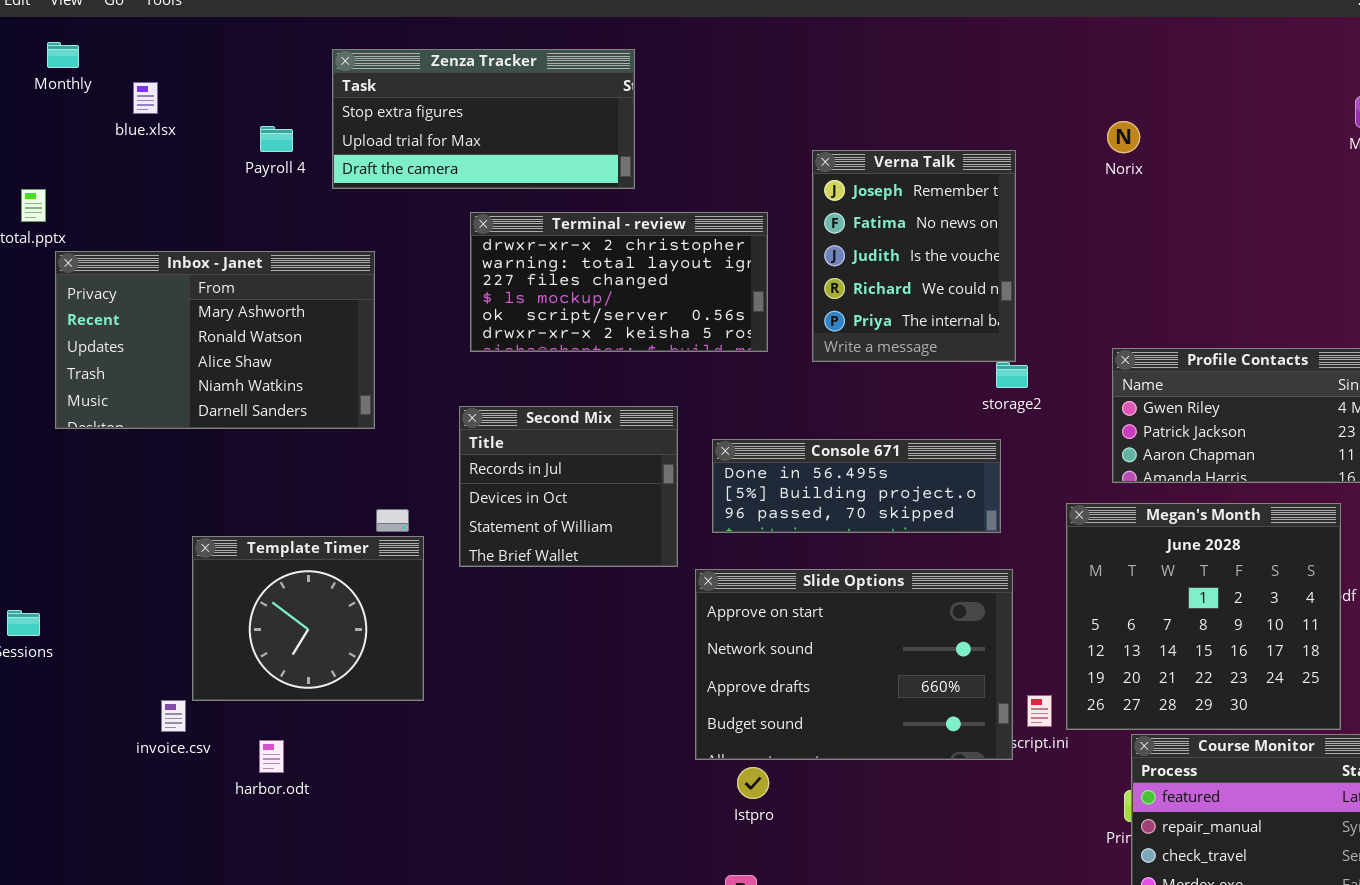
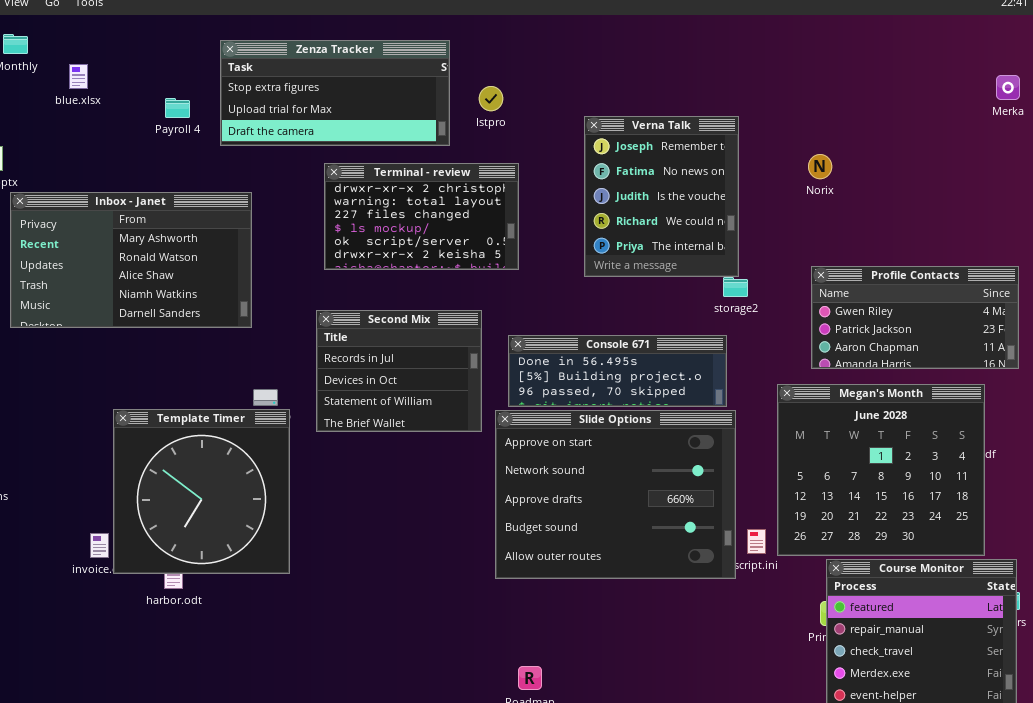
Norix: [1107,121,1140,153] -> [808,154,832,179], moved
Terminal - review: [470,212,768,352] -> [324,163,519,270], resized
Template Timer: [192,536,424,701] -> [113,409,290,574], resized
Slide Options: [695,569,1013,760] -> [495,410,736,579], resized
Istpro: [737,767,769,799] -> [479,86,503,111], moved

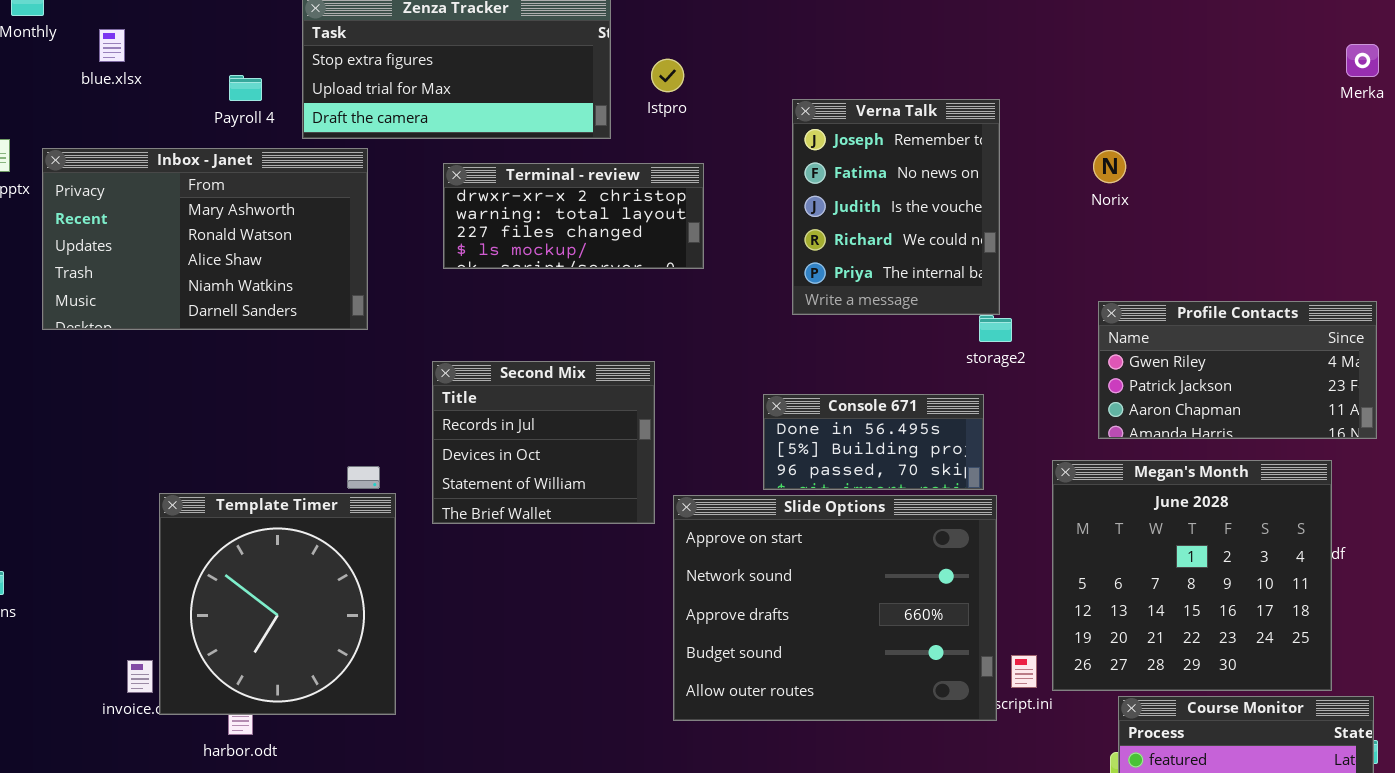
Terminal - review: [324,163,519,270] -> [443,163,704,269], resized
Inbox - Janet: [10,192,252,328] -> [42,148,368,330], moved
Console 671: [508,335,727,407] -> [763,394,984,490], resized

